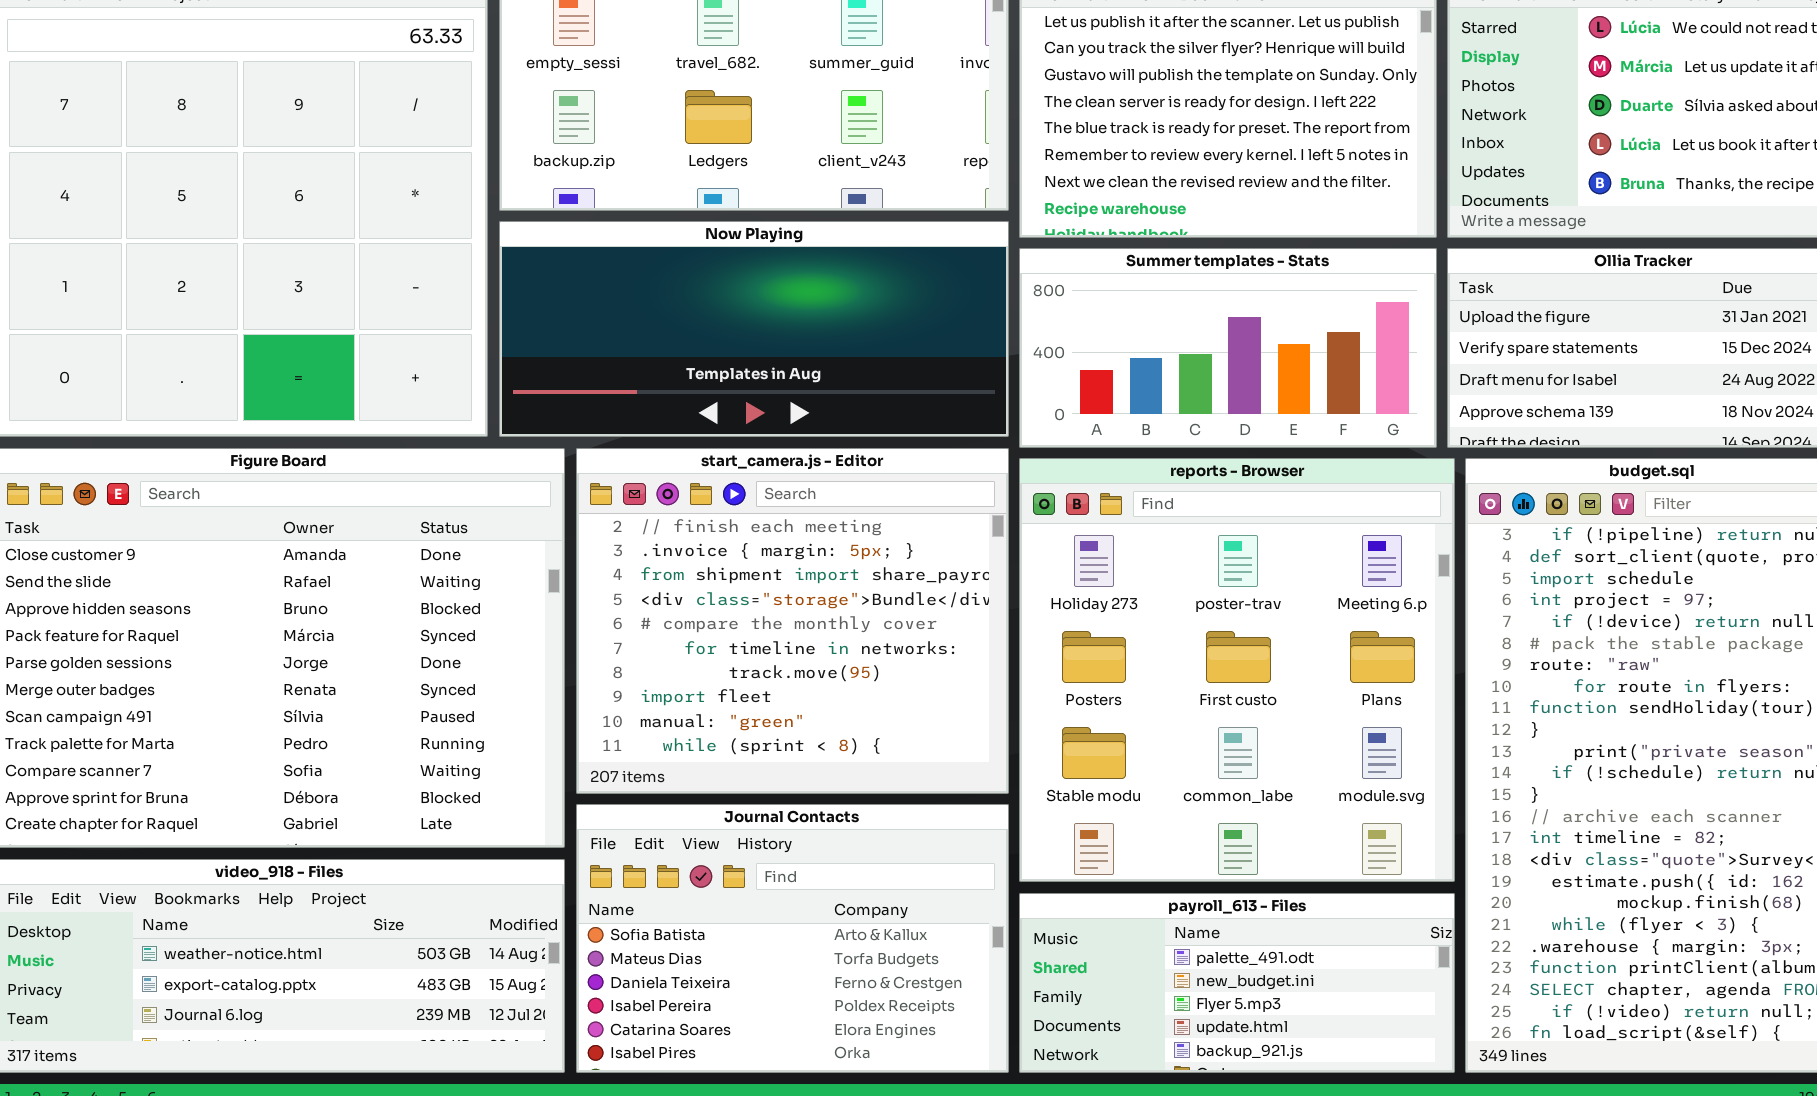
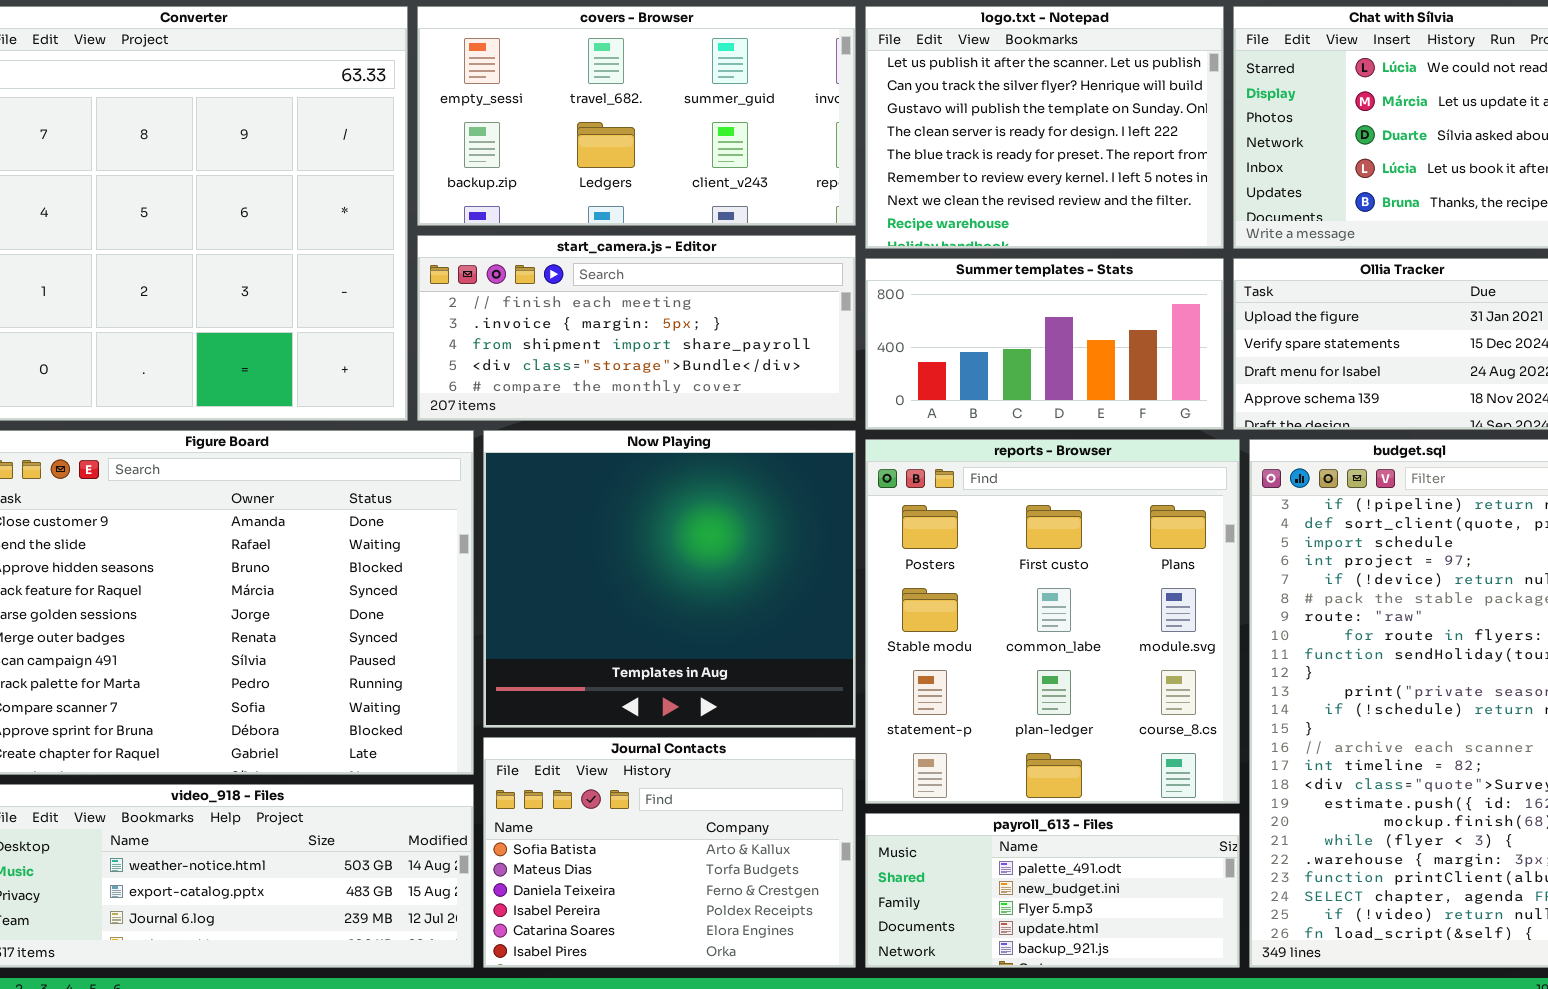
Now Playing: [499,221,1009,437] -> [483,430,856,728], moved, resized
start_camera.js - Editor: [576,448,1009,794] -> [417,235,856,421], moved, resized
reports - Browser: [1019,458,1455,882] -> [865,439,1240,804], scrolled down 1 row

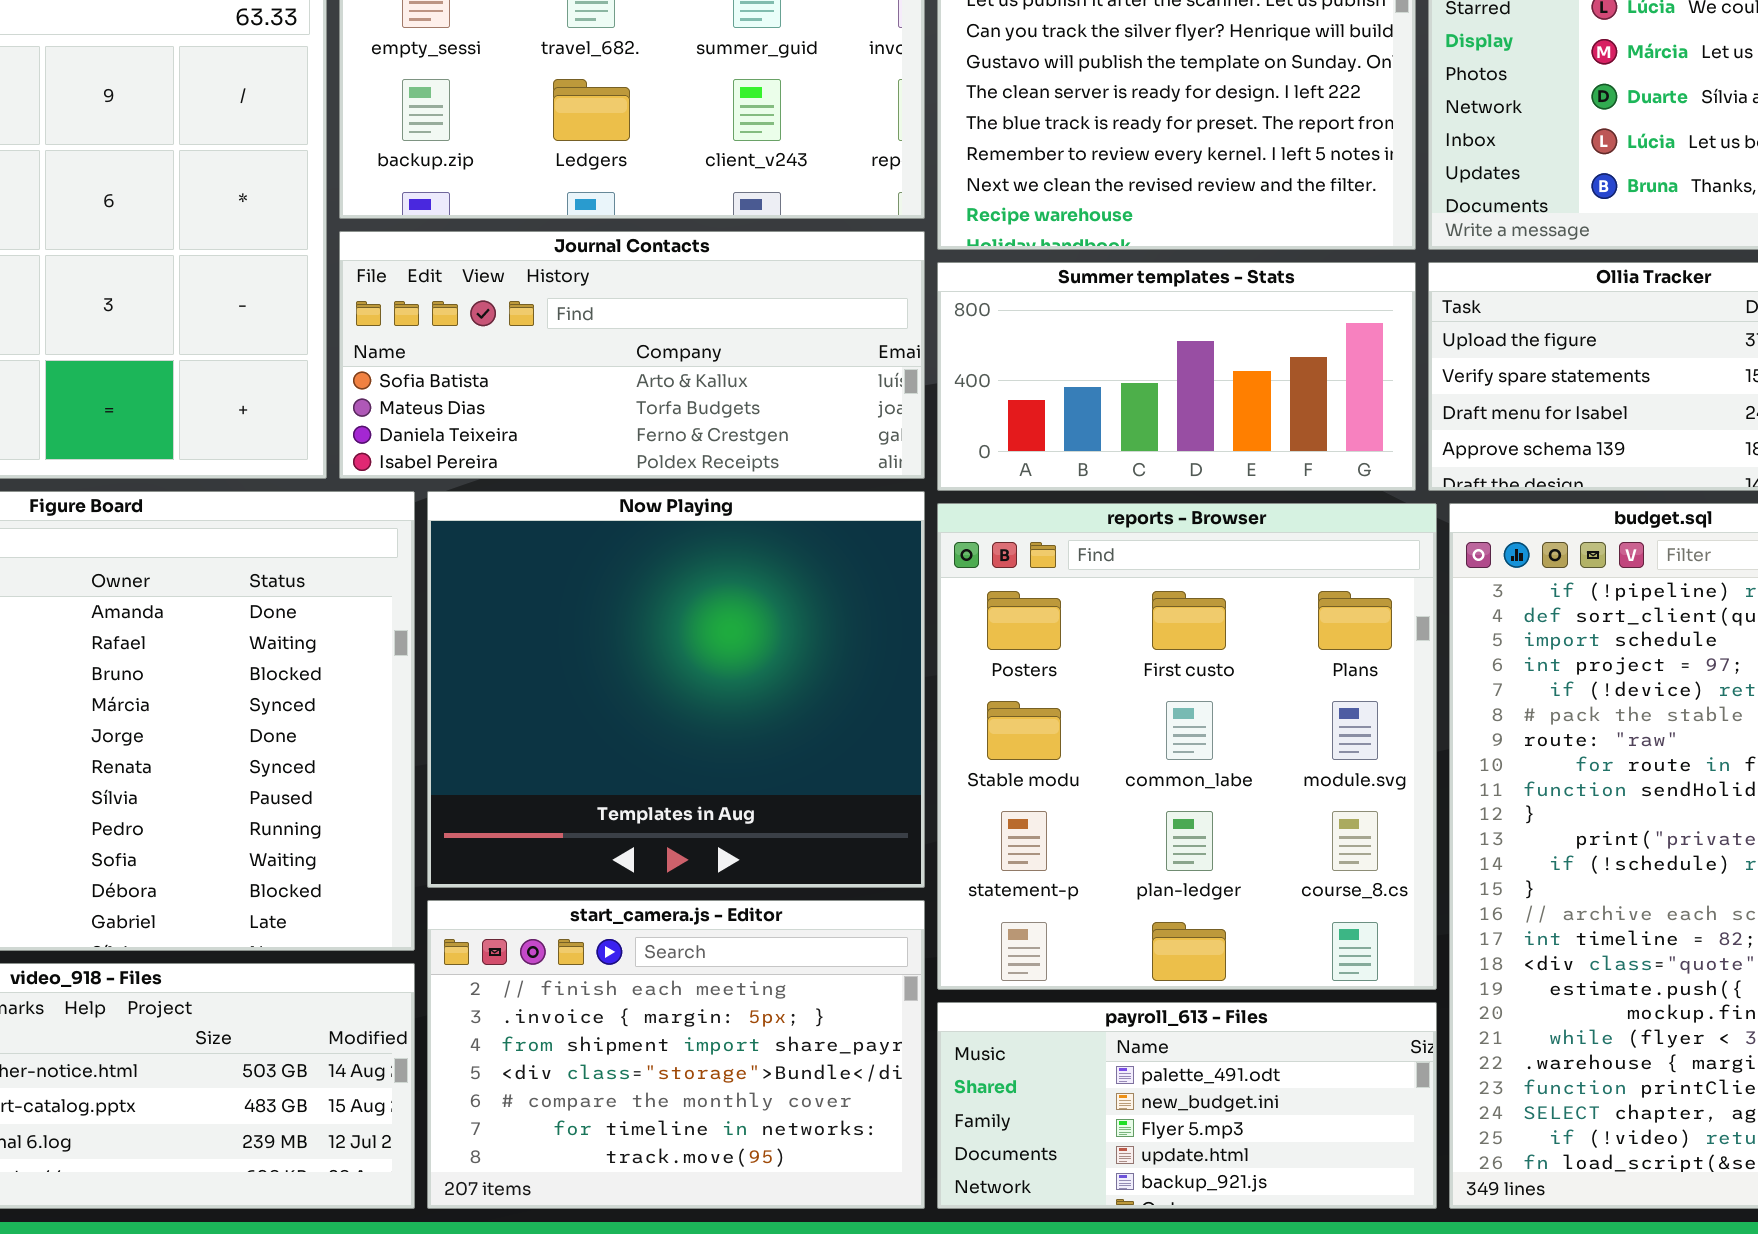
start_camera.js - Editor: [417,235,856,421] -> [427,900,925,1209], moved, resized
Journal Contacts: [483,737,856,968] -> [339,231,925,479], moved, resized

